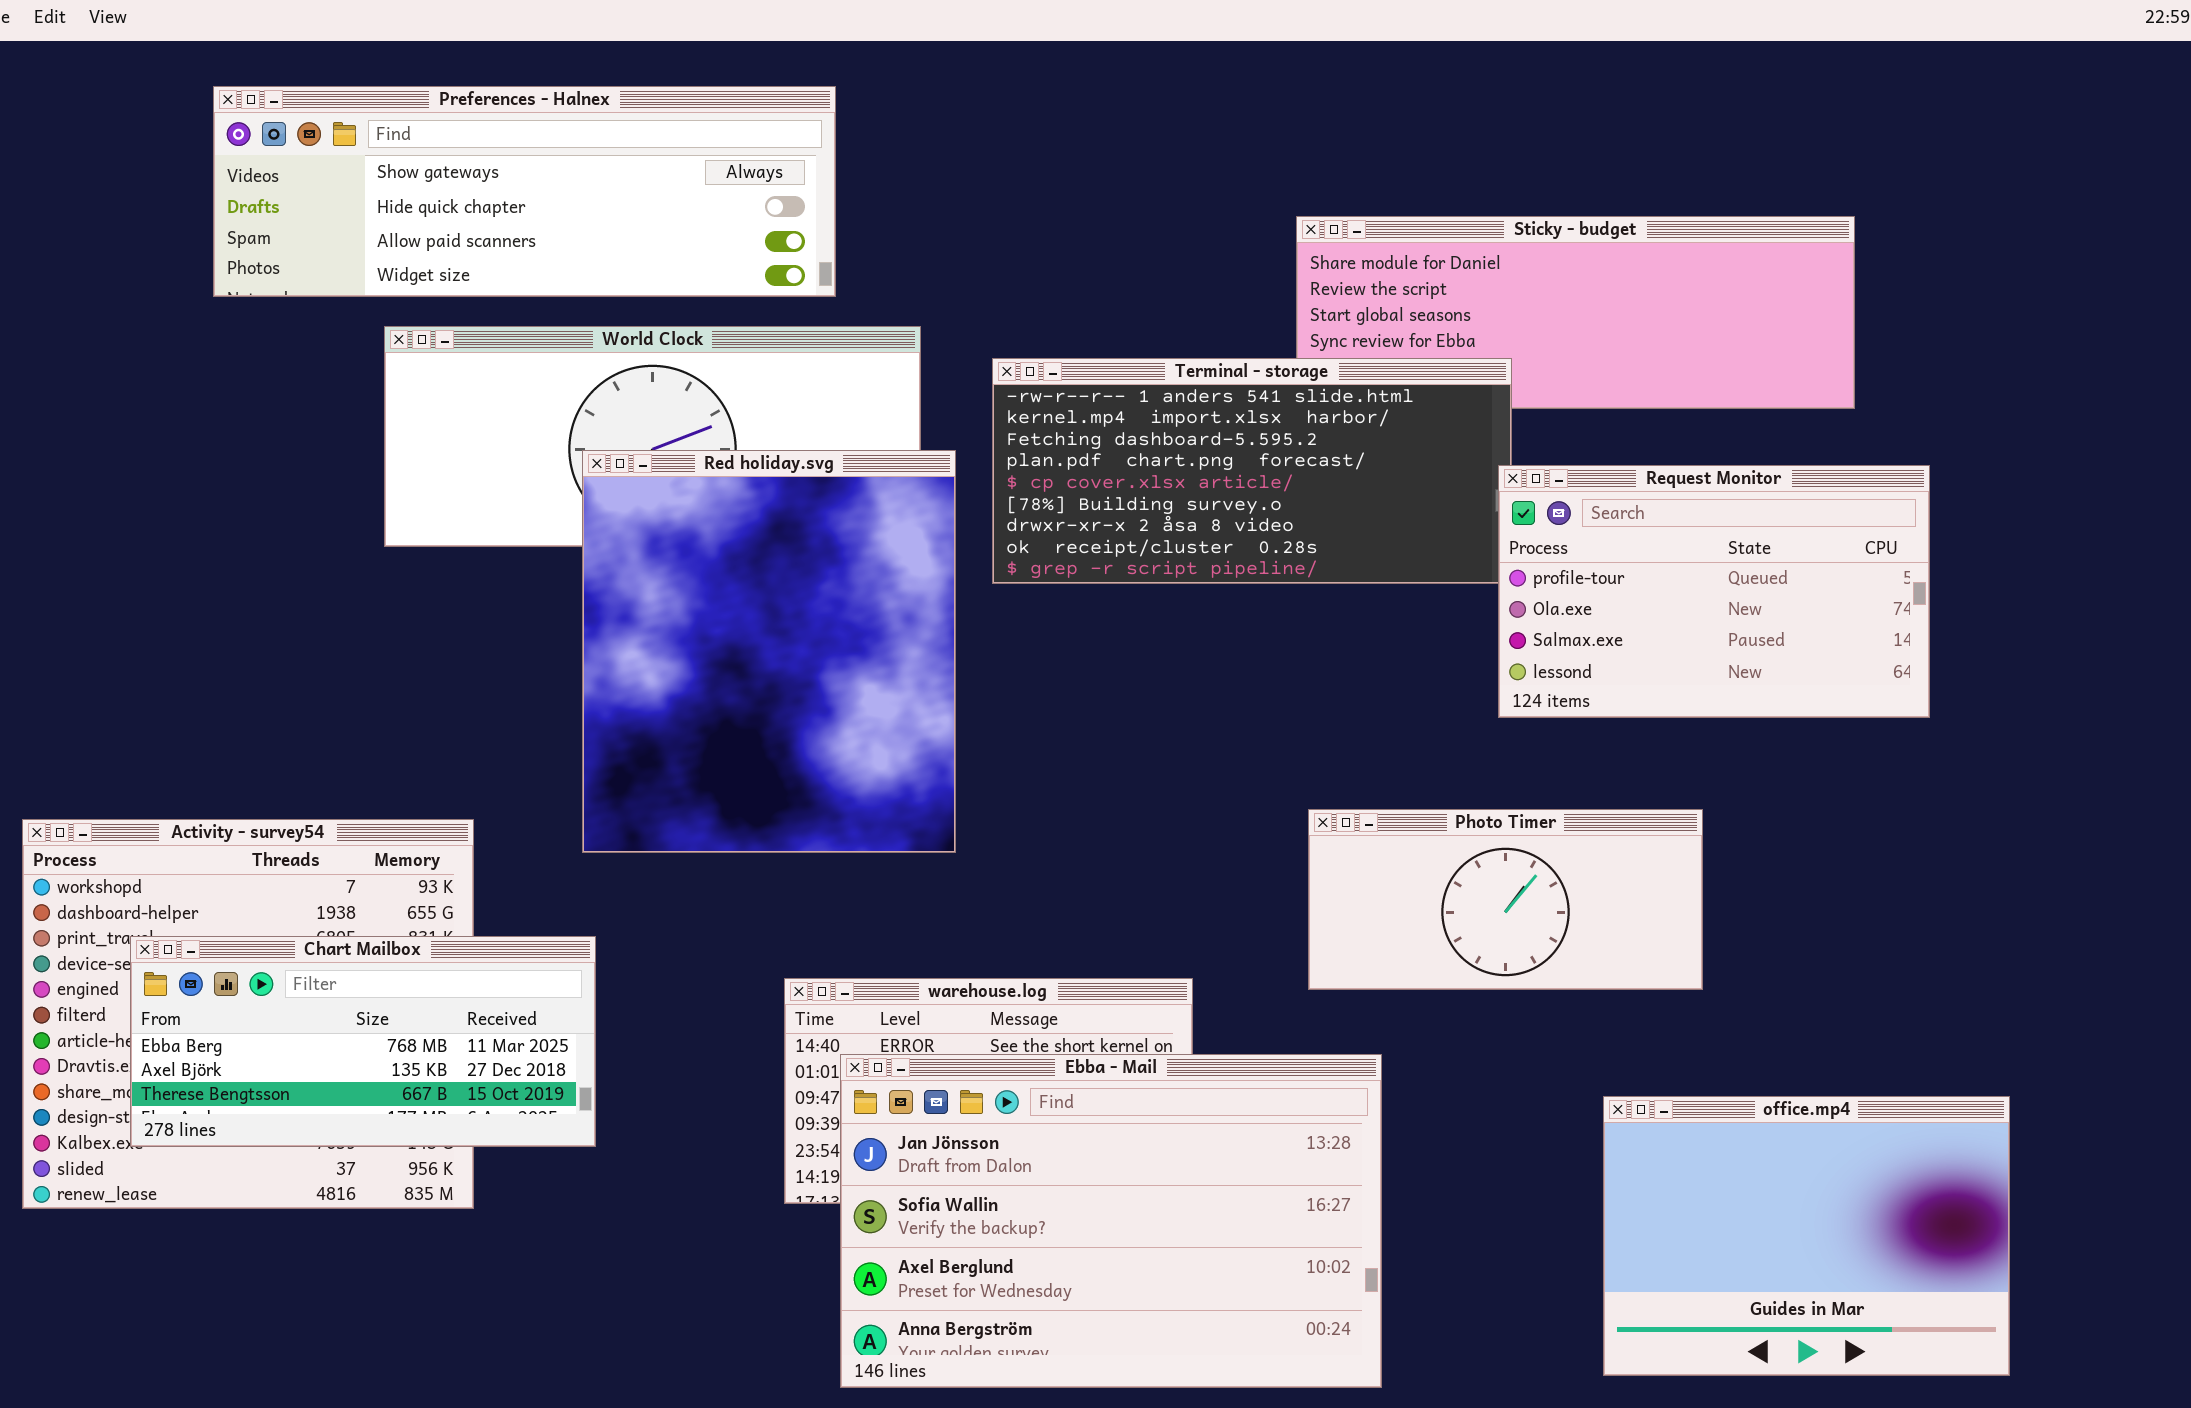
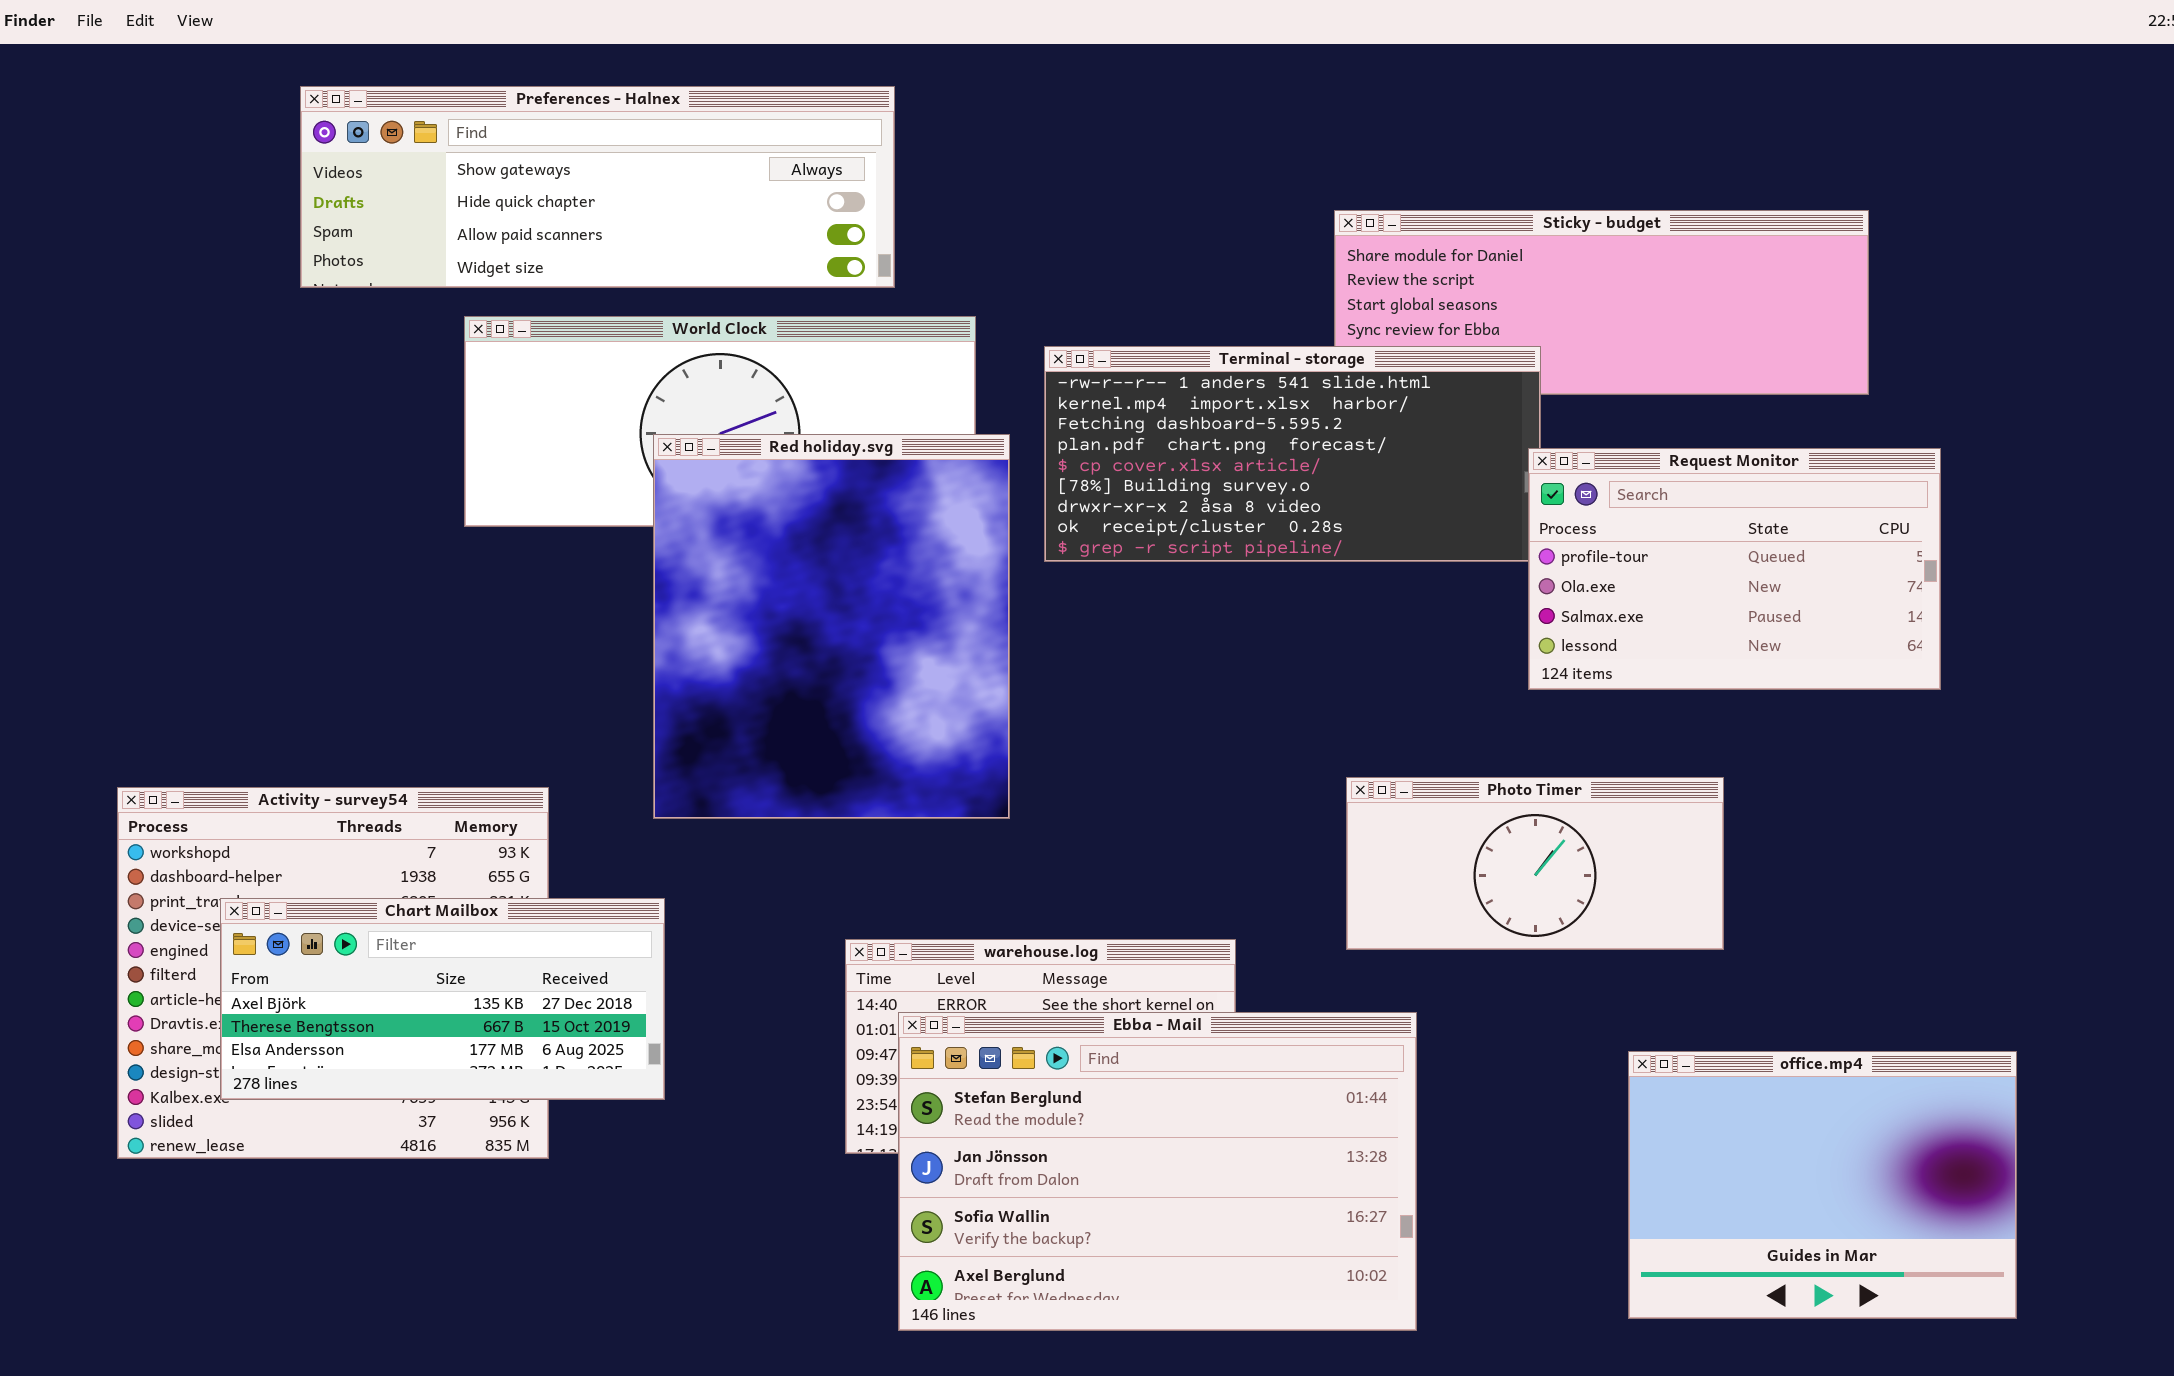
Chart Mailbox: [130,936,596,1147] -> [220,898,665,1100], scrolled down 1 row
Ebba - Mail: [840,1054,1382,1388] -> [898,1012,1417,1331], scrolled up 1 row

